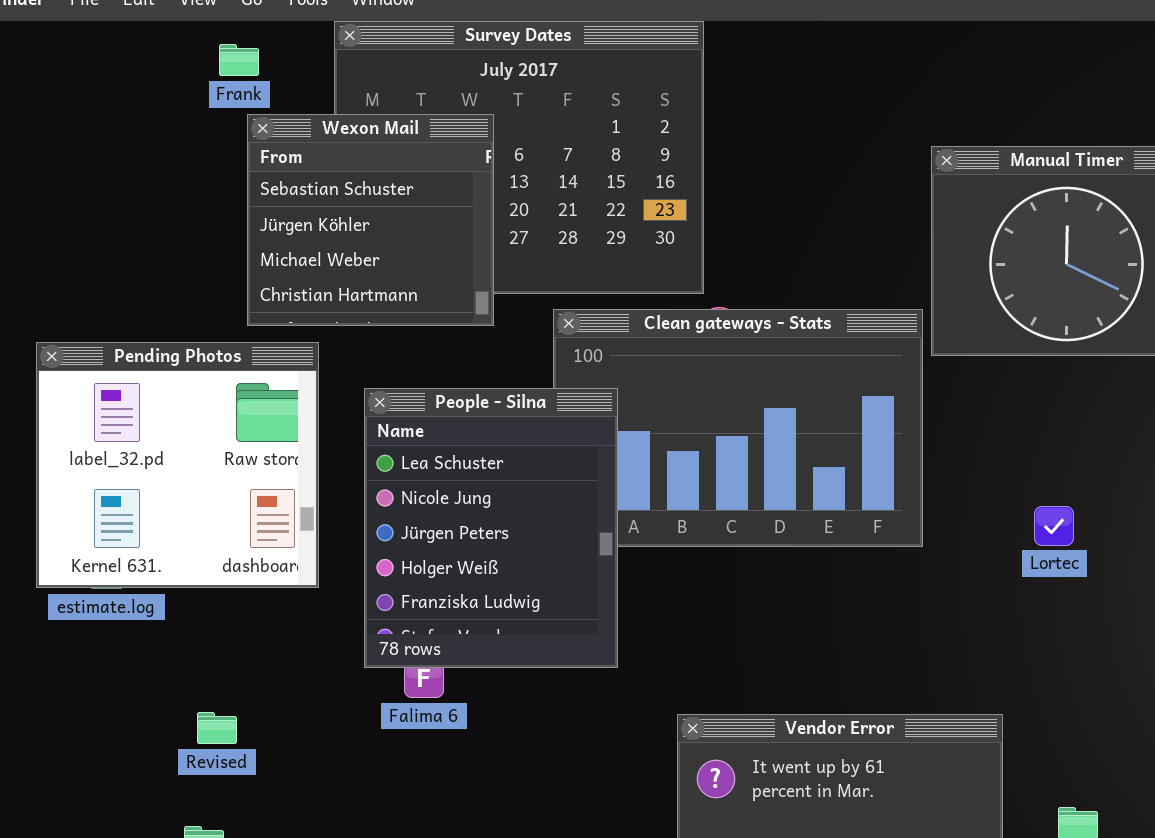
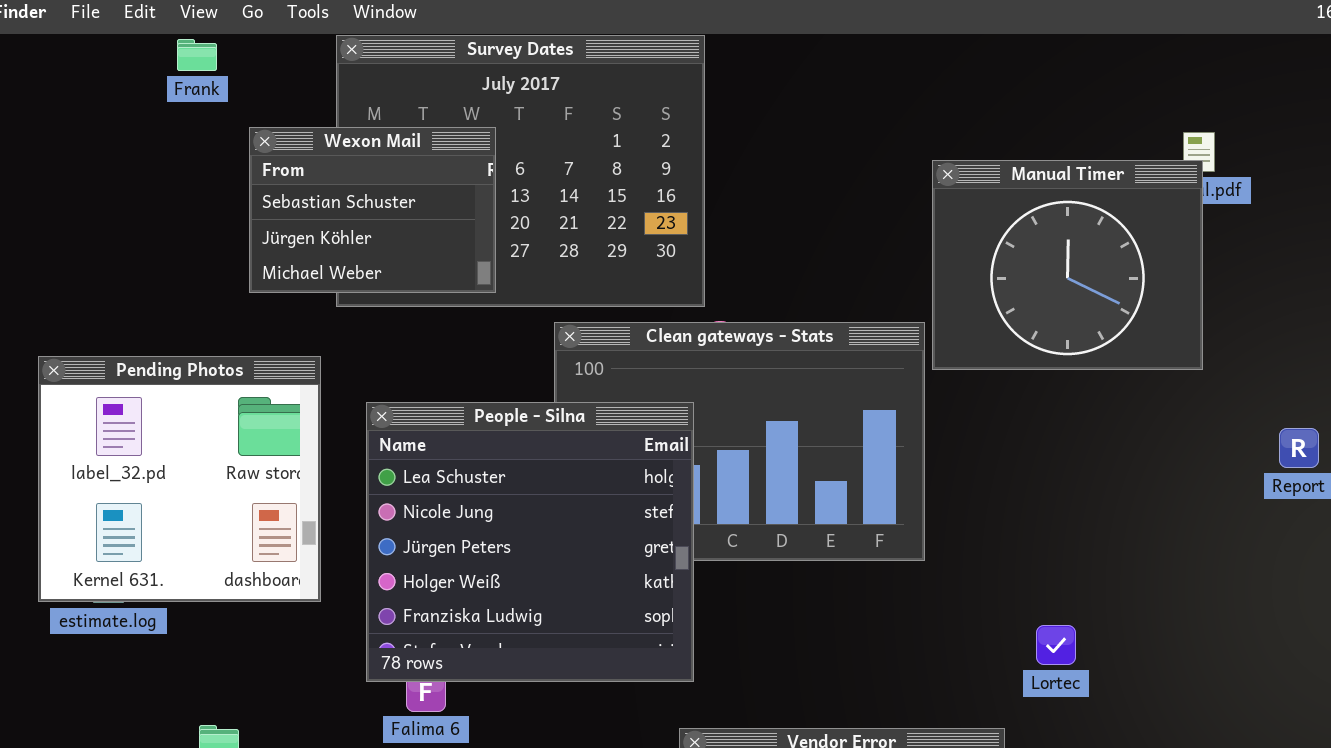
Frank: [219,44,259,76] -> [177,39,217,71], moved
Wexon Mail: [247,114,494,326] -> [249,127,496,293], resized
People - Silna: [364,388,618,668] -> [366,402,694,682], resized
Lortec: [1034,506,1074,546] -> [1036,625,1076,665], moved

